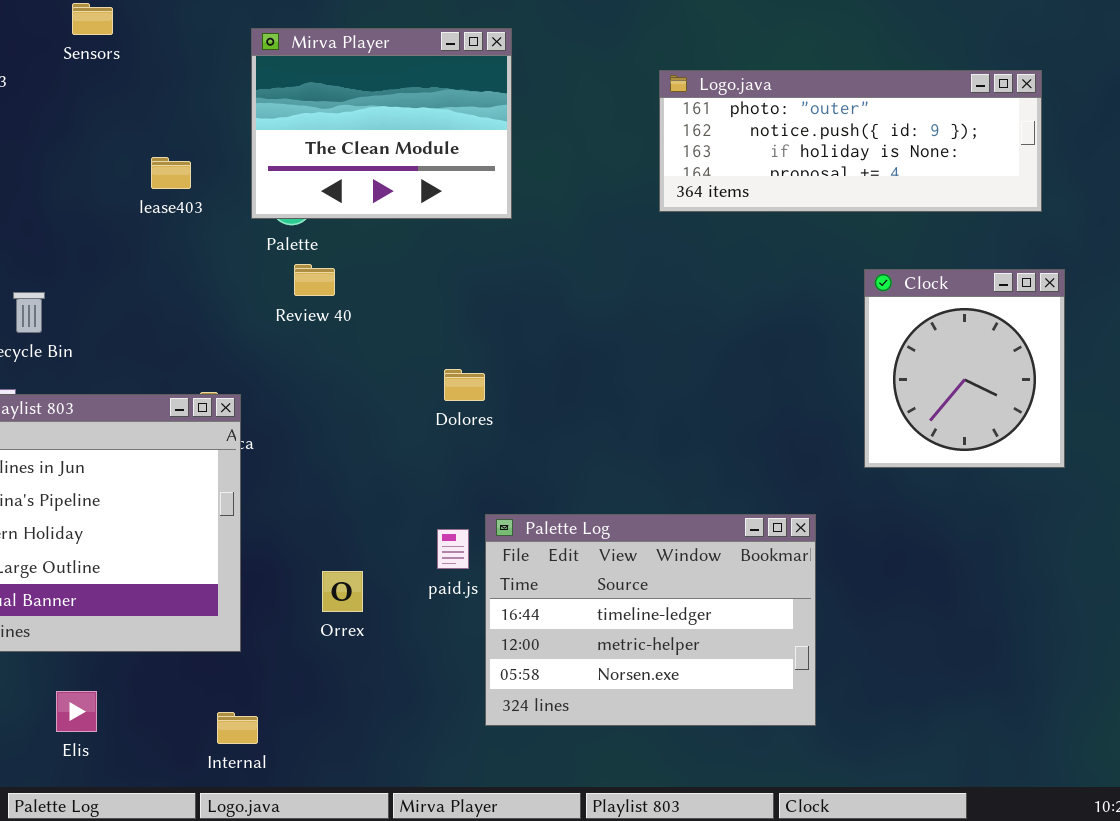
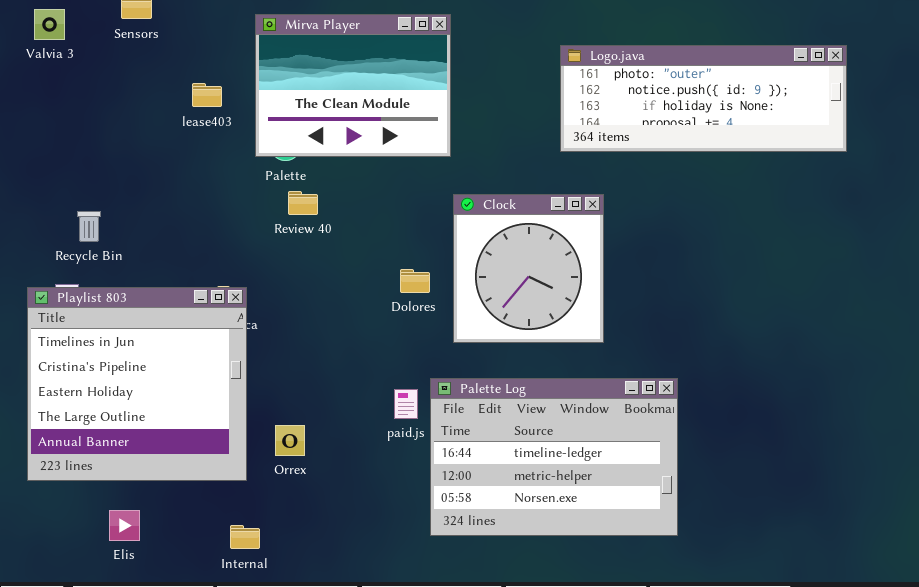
lease403: [151,157,191,189] -> [192,83,222,107], moved
Clock: [864,269,1065,468] -> [453,194,604,343], moved
Orrex: [322,571,363,612] -> [275,425,305,456], moved

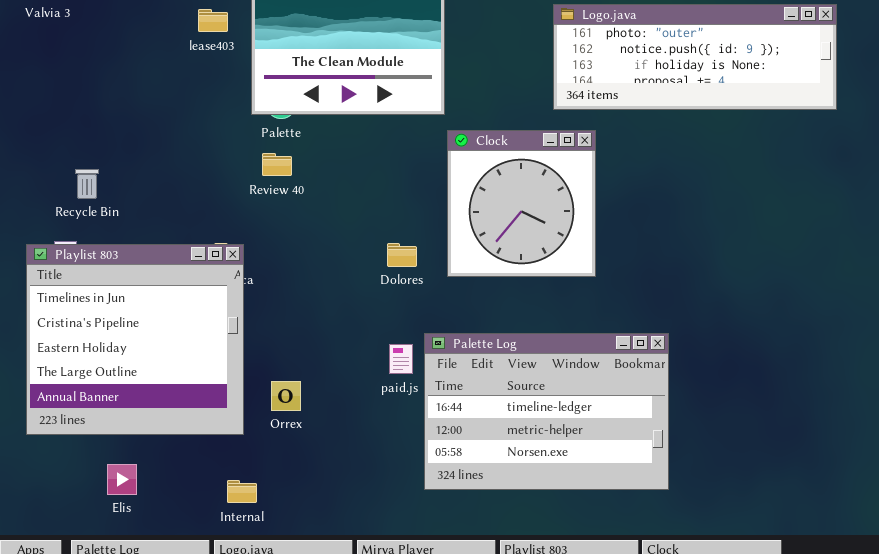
lease403: [192,83,222,107] -> [198,9,228,32], moved
Review 40: [288,191,318,215] -> [262,153,292,176], moved
Clock: [453,194,604,343] -> [447,130,596,277], moved
Dolores: [400,269,430,293] -> [387,243,417,267], moved

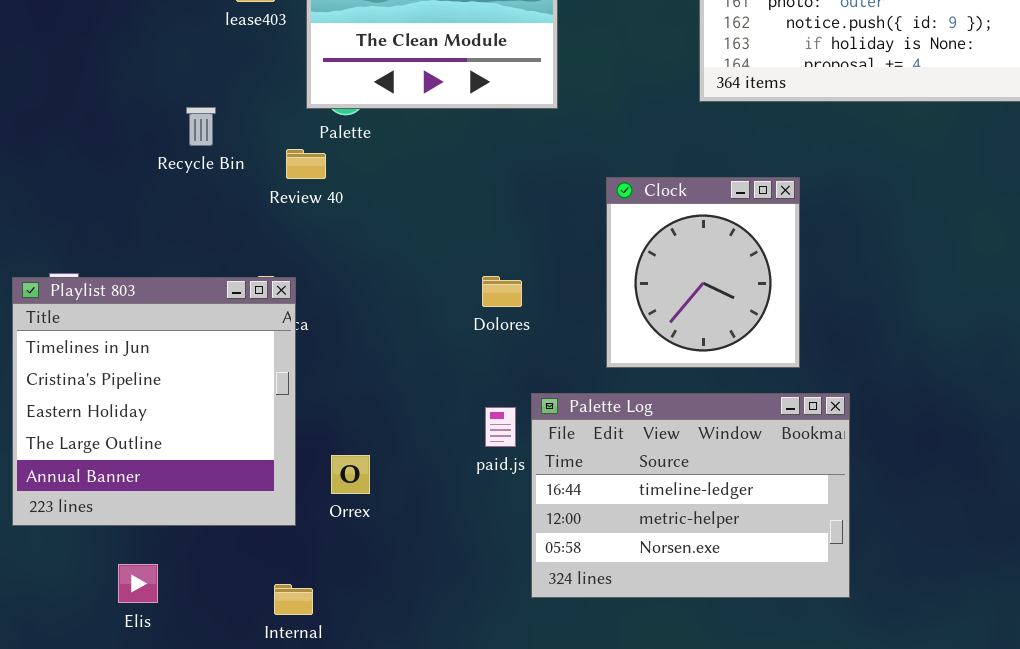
Clock: [447,130,596,277] -> [606,177,800,368], moved
Review 40: [262,153,292,176] -> [286,149,326,179], moved
Recycle Bin: [75,169,99,199] -> [186,107,216,146], moved

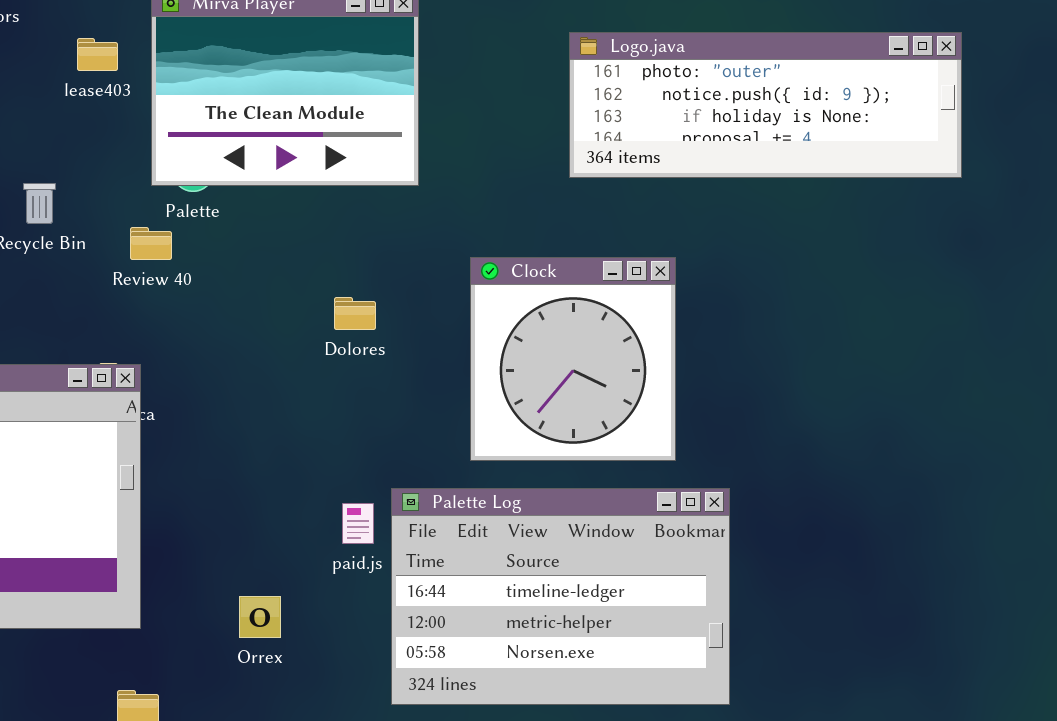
Dolores: [482,276,522,307] -> [334,297,376,330], moved
Orrex: [331,455,370,494] -> [239,596,281,638], moved

